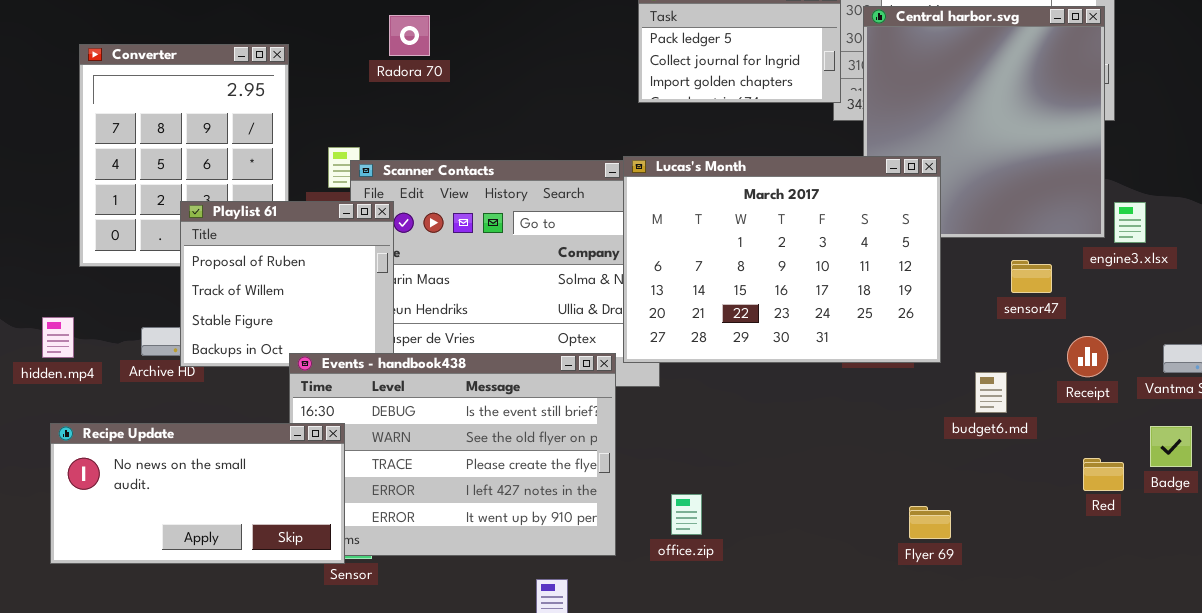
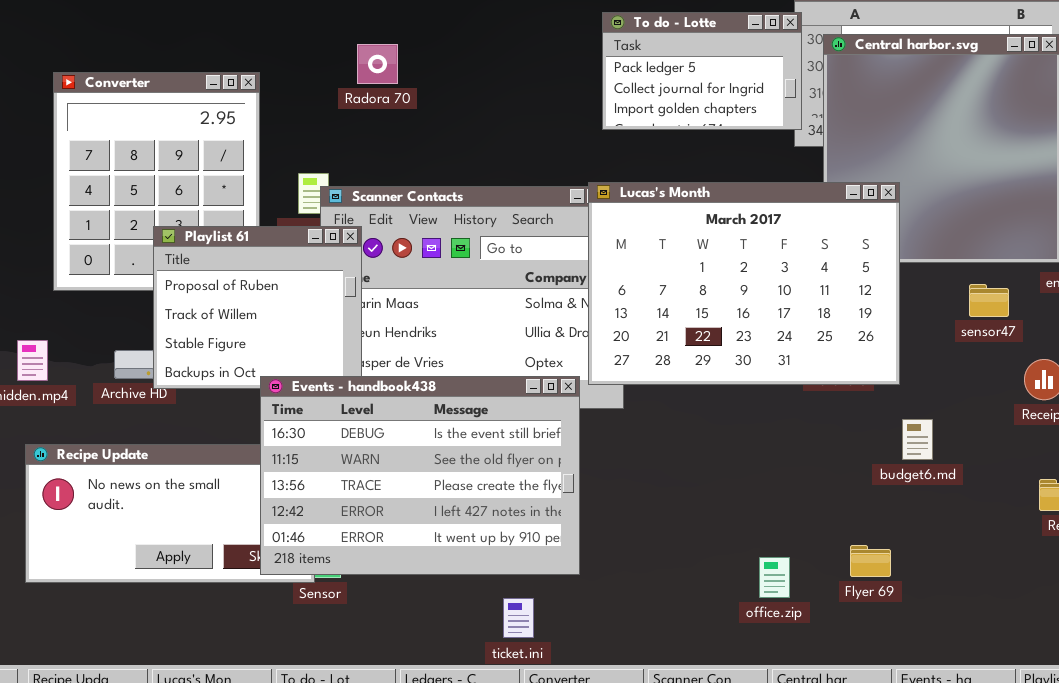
Events - handbook438: [289,353,616,556] -> [260,376,580,575], raised
budget6.md: [975,372,1007,413] -> [902,419,933,460], moved
office.zip: [671,494,702,535] -> [759,557,790,598], moved
Flyer 69: [909,506,951,539] -> [850,545,891,577], moved

